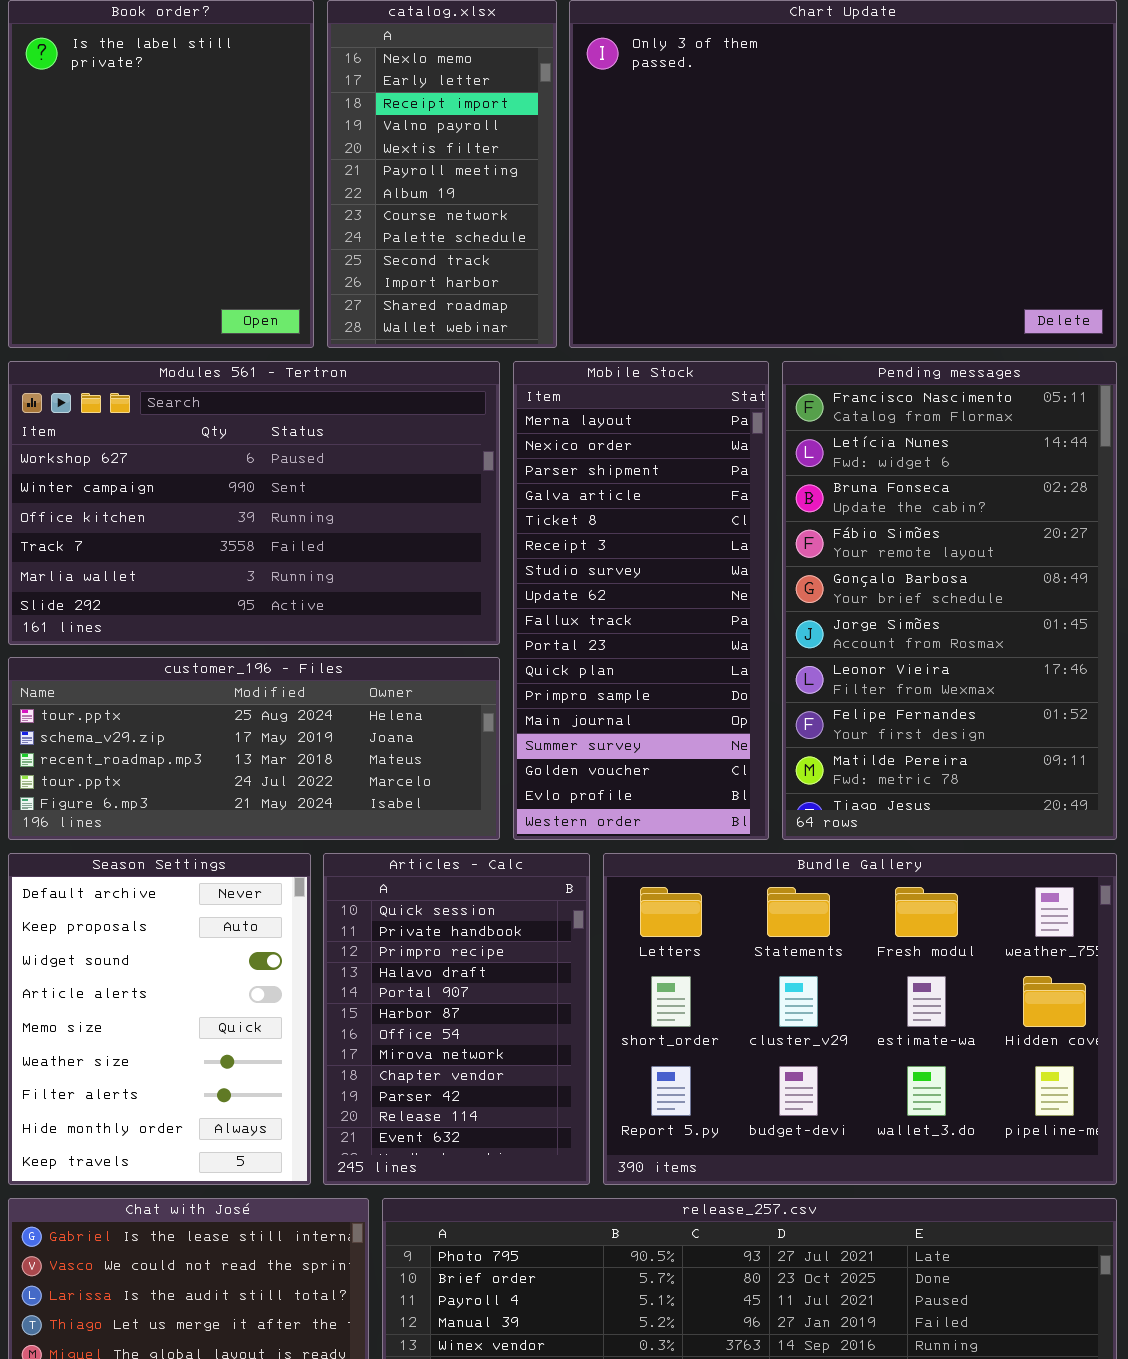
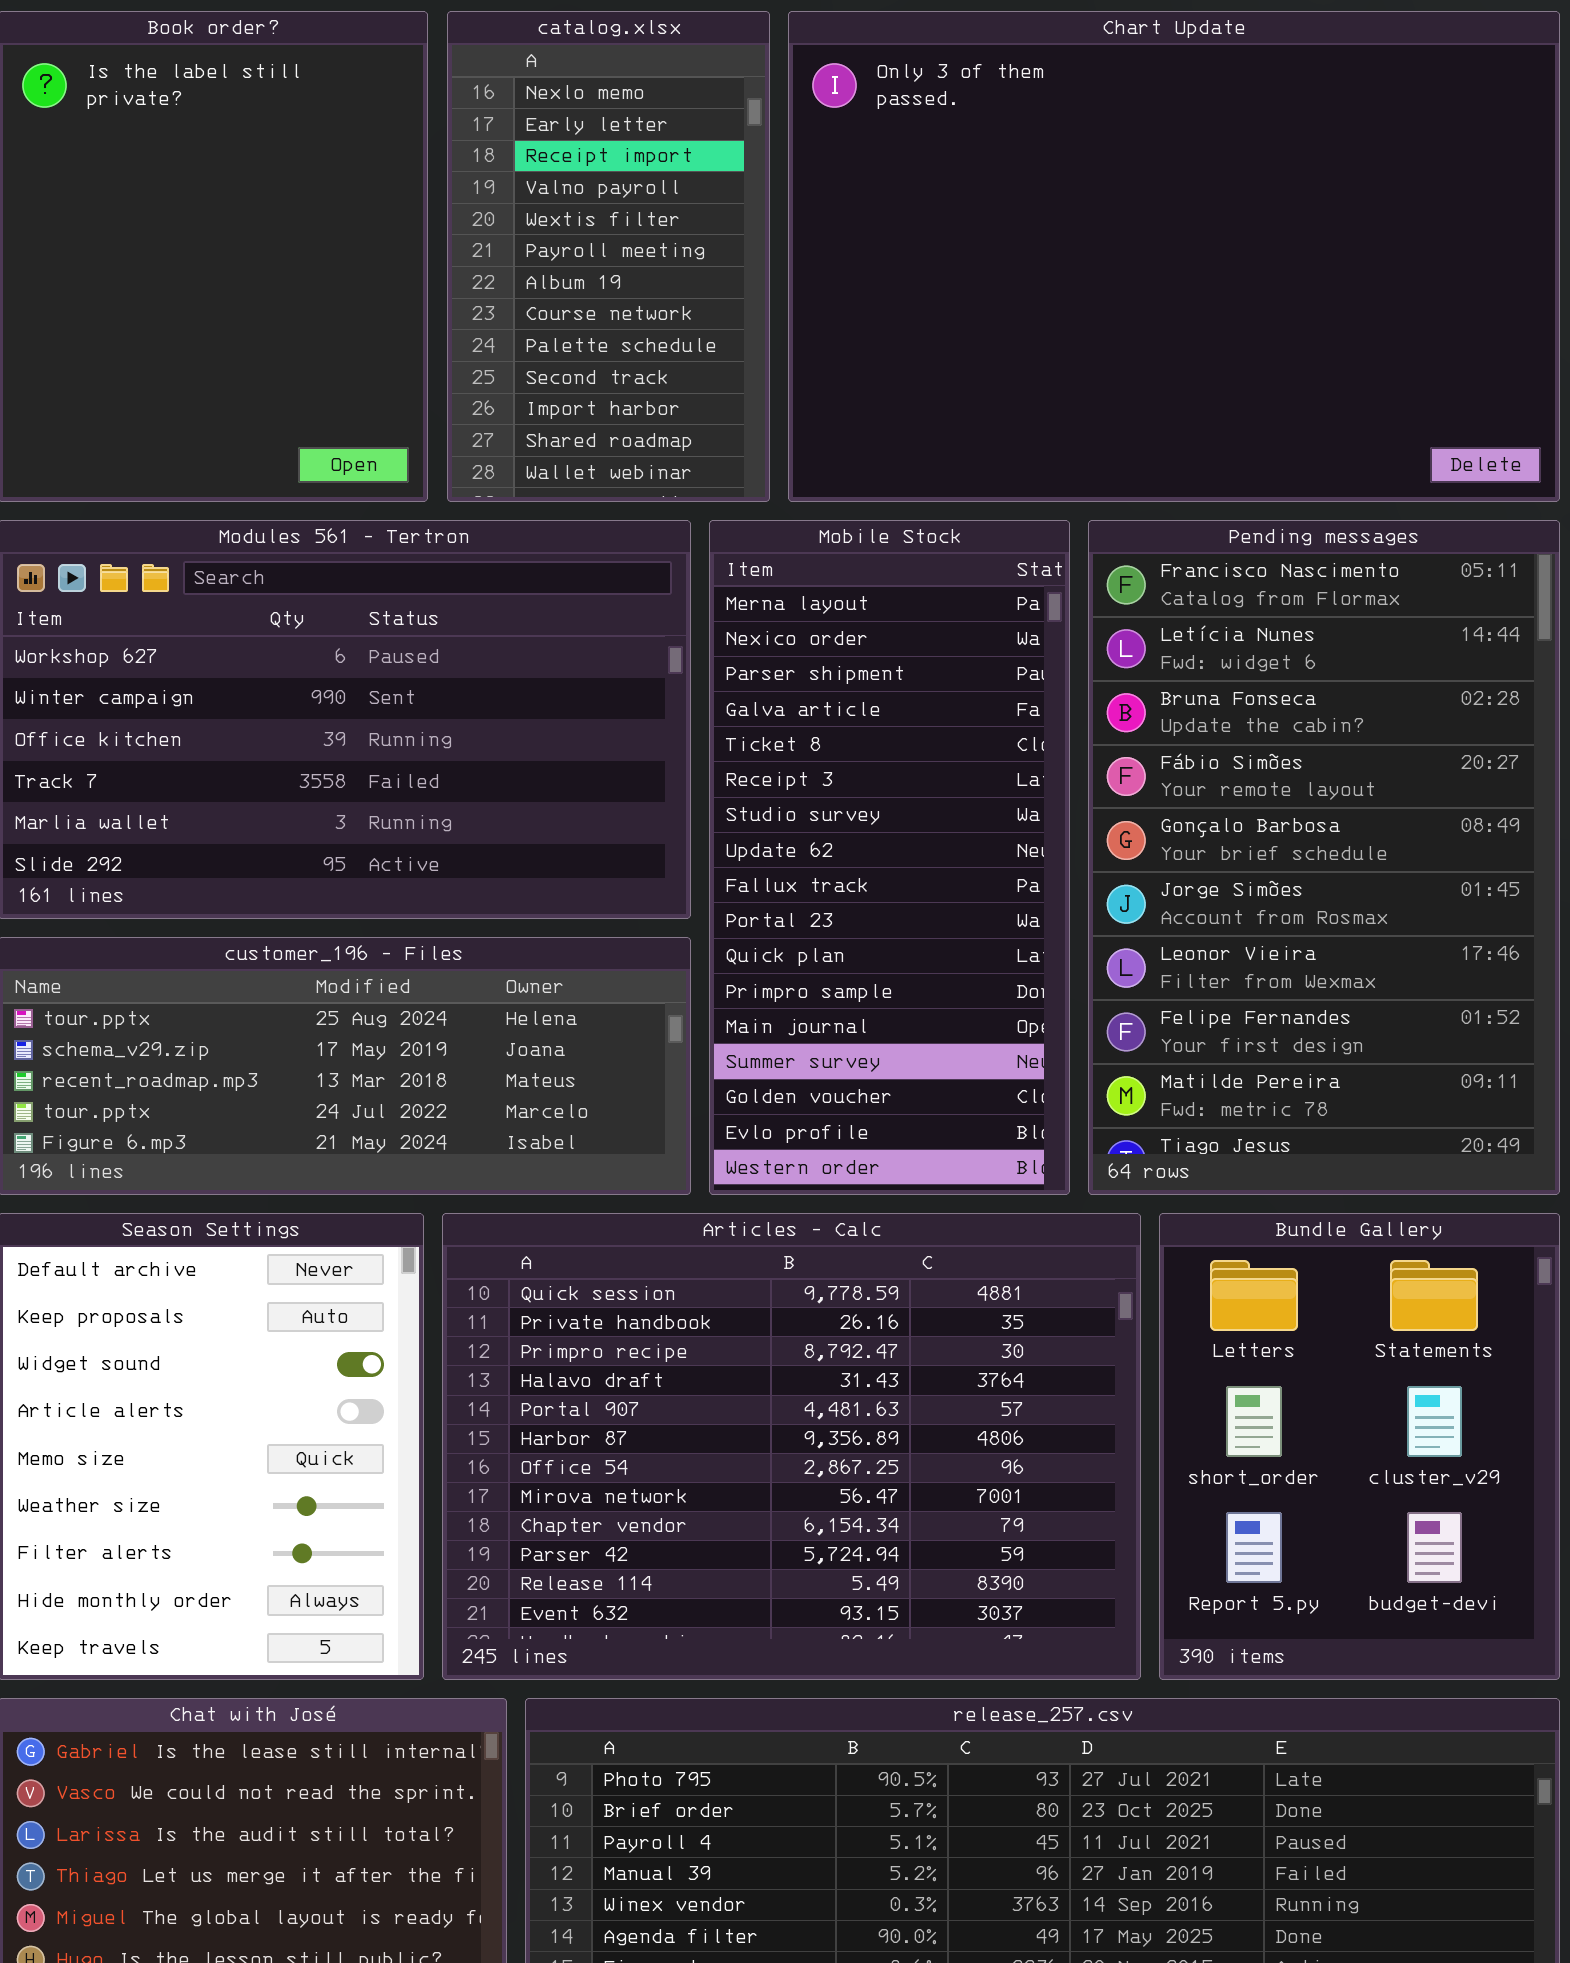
Articles - Calc: [323,853,590,1185] -> [442,1213,1141,1680], resized
Bundle Gallery: [603,853,1117,1185] -> [1159,1213,1560,1680], resized

